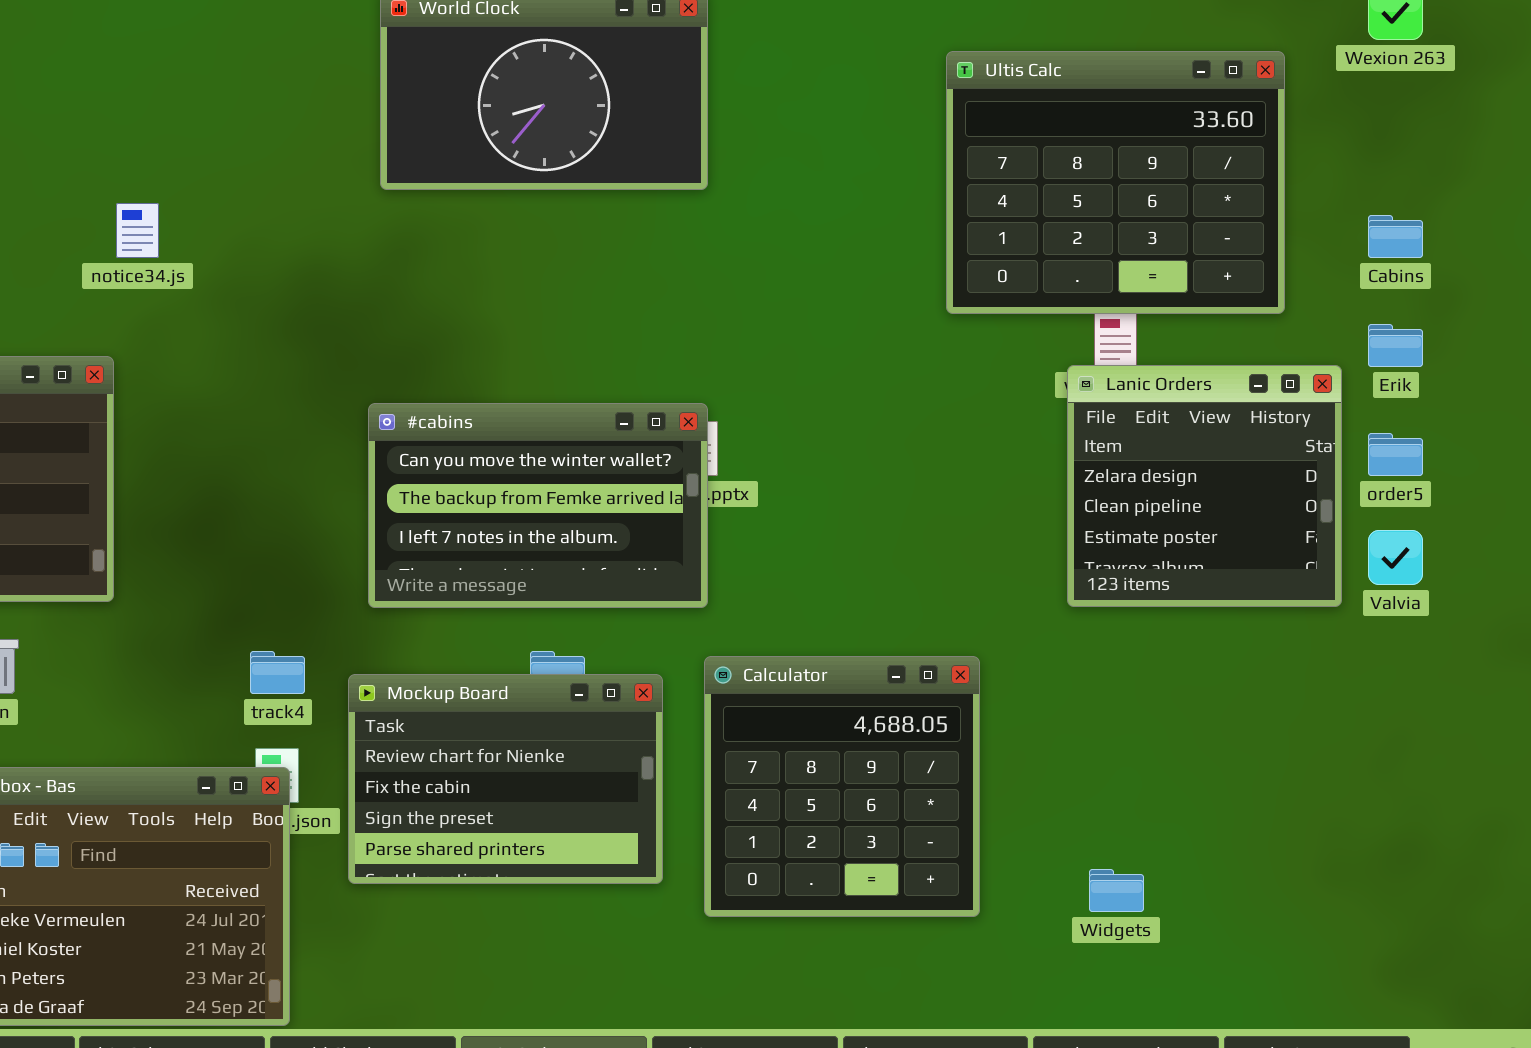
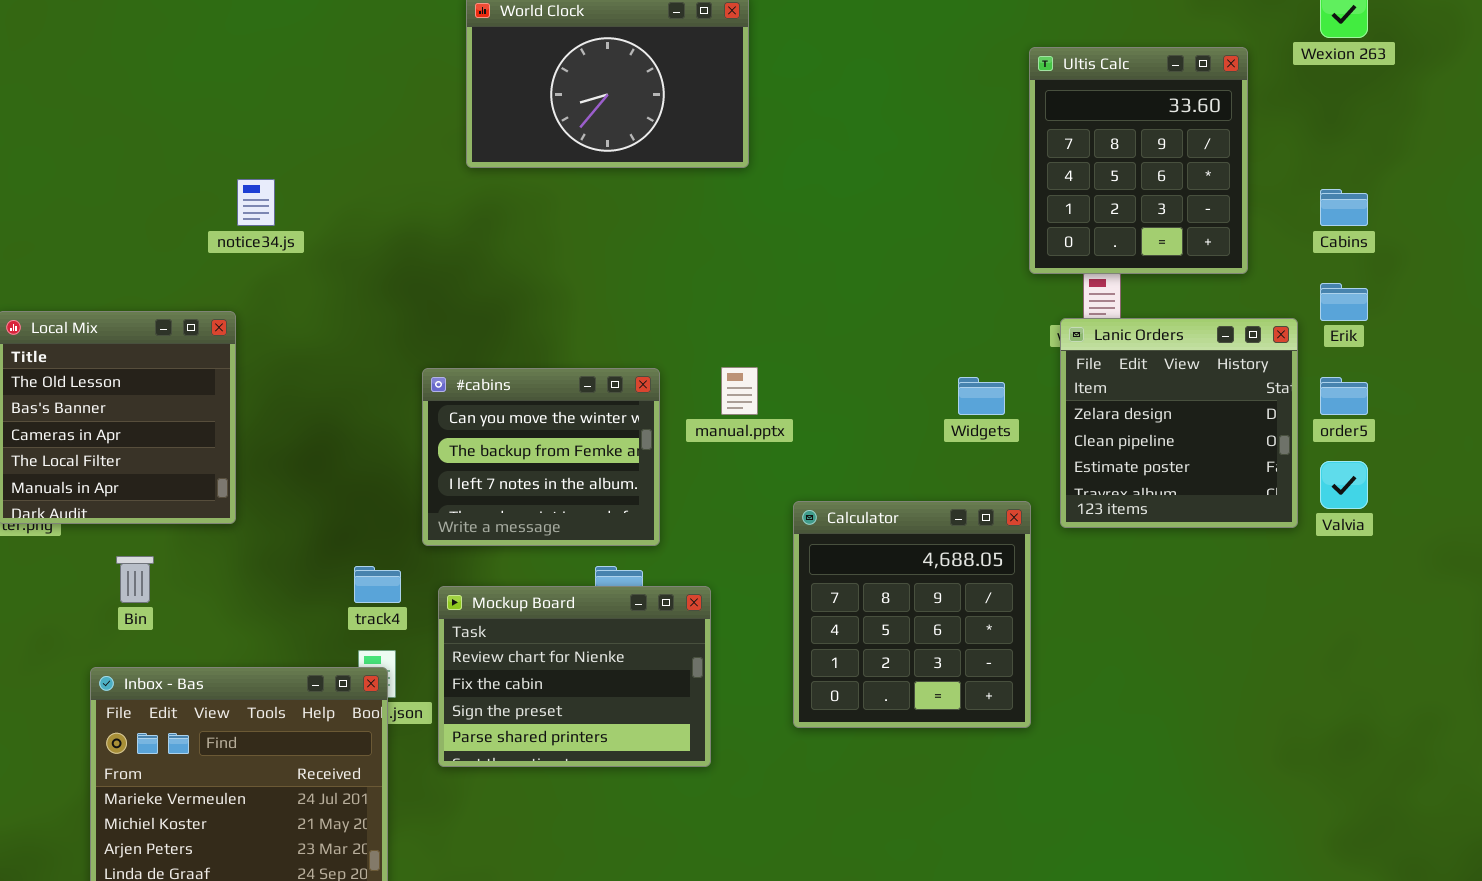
Ultis Calc: [946,51,1285,314] -> [1029,47,1248,274], resized
#cabins: [368,403,708,608] -> [422,368,660,546], moved, resized
Calculator: [704,656,980,917] -> [793,501,1031,728], moved
Widgets: [1089,869,1144,912] -> [958,377,1005,415], moved

